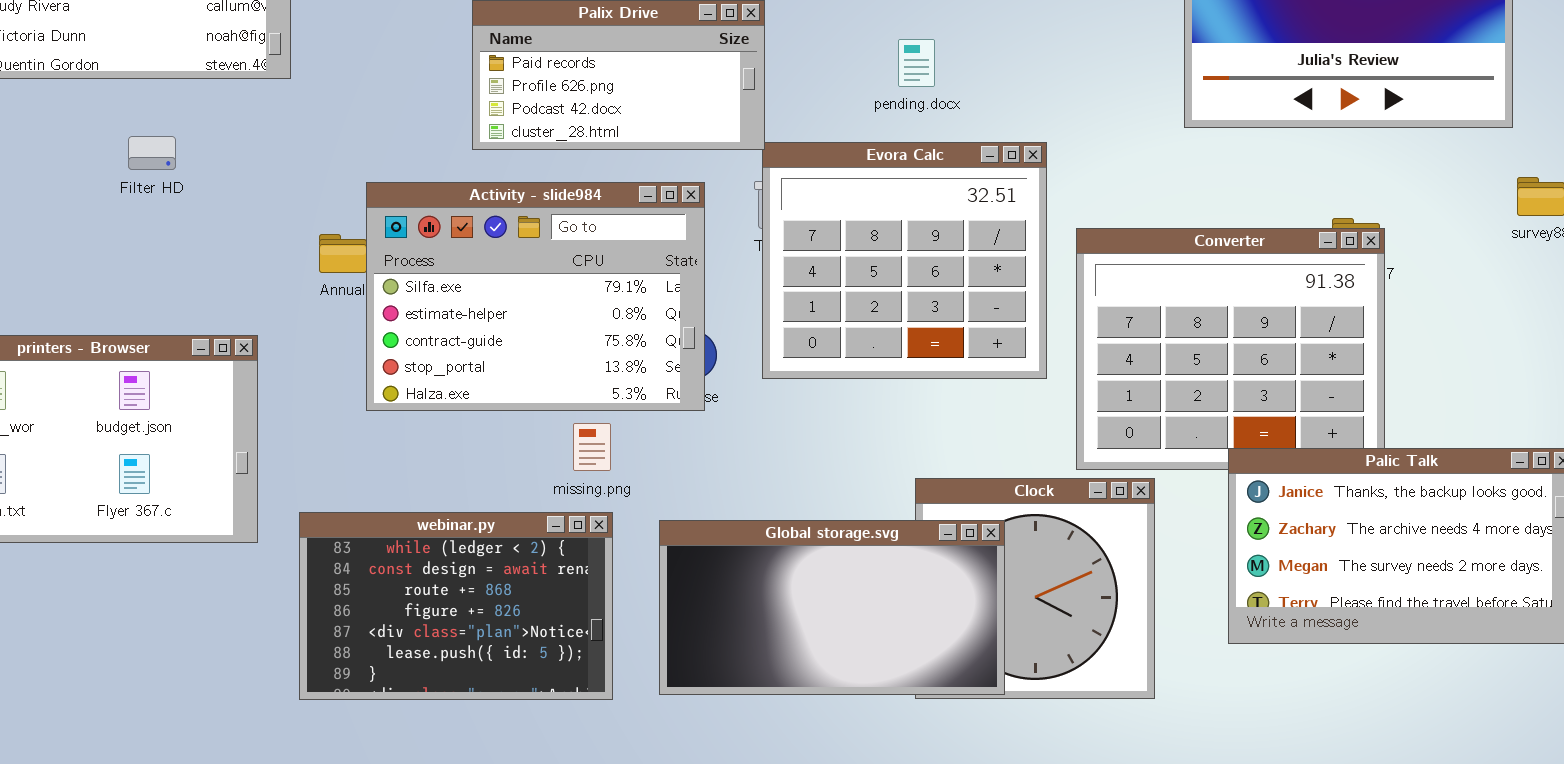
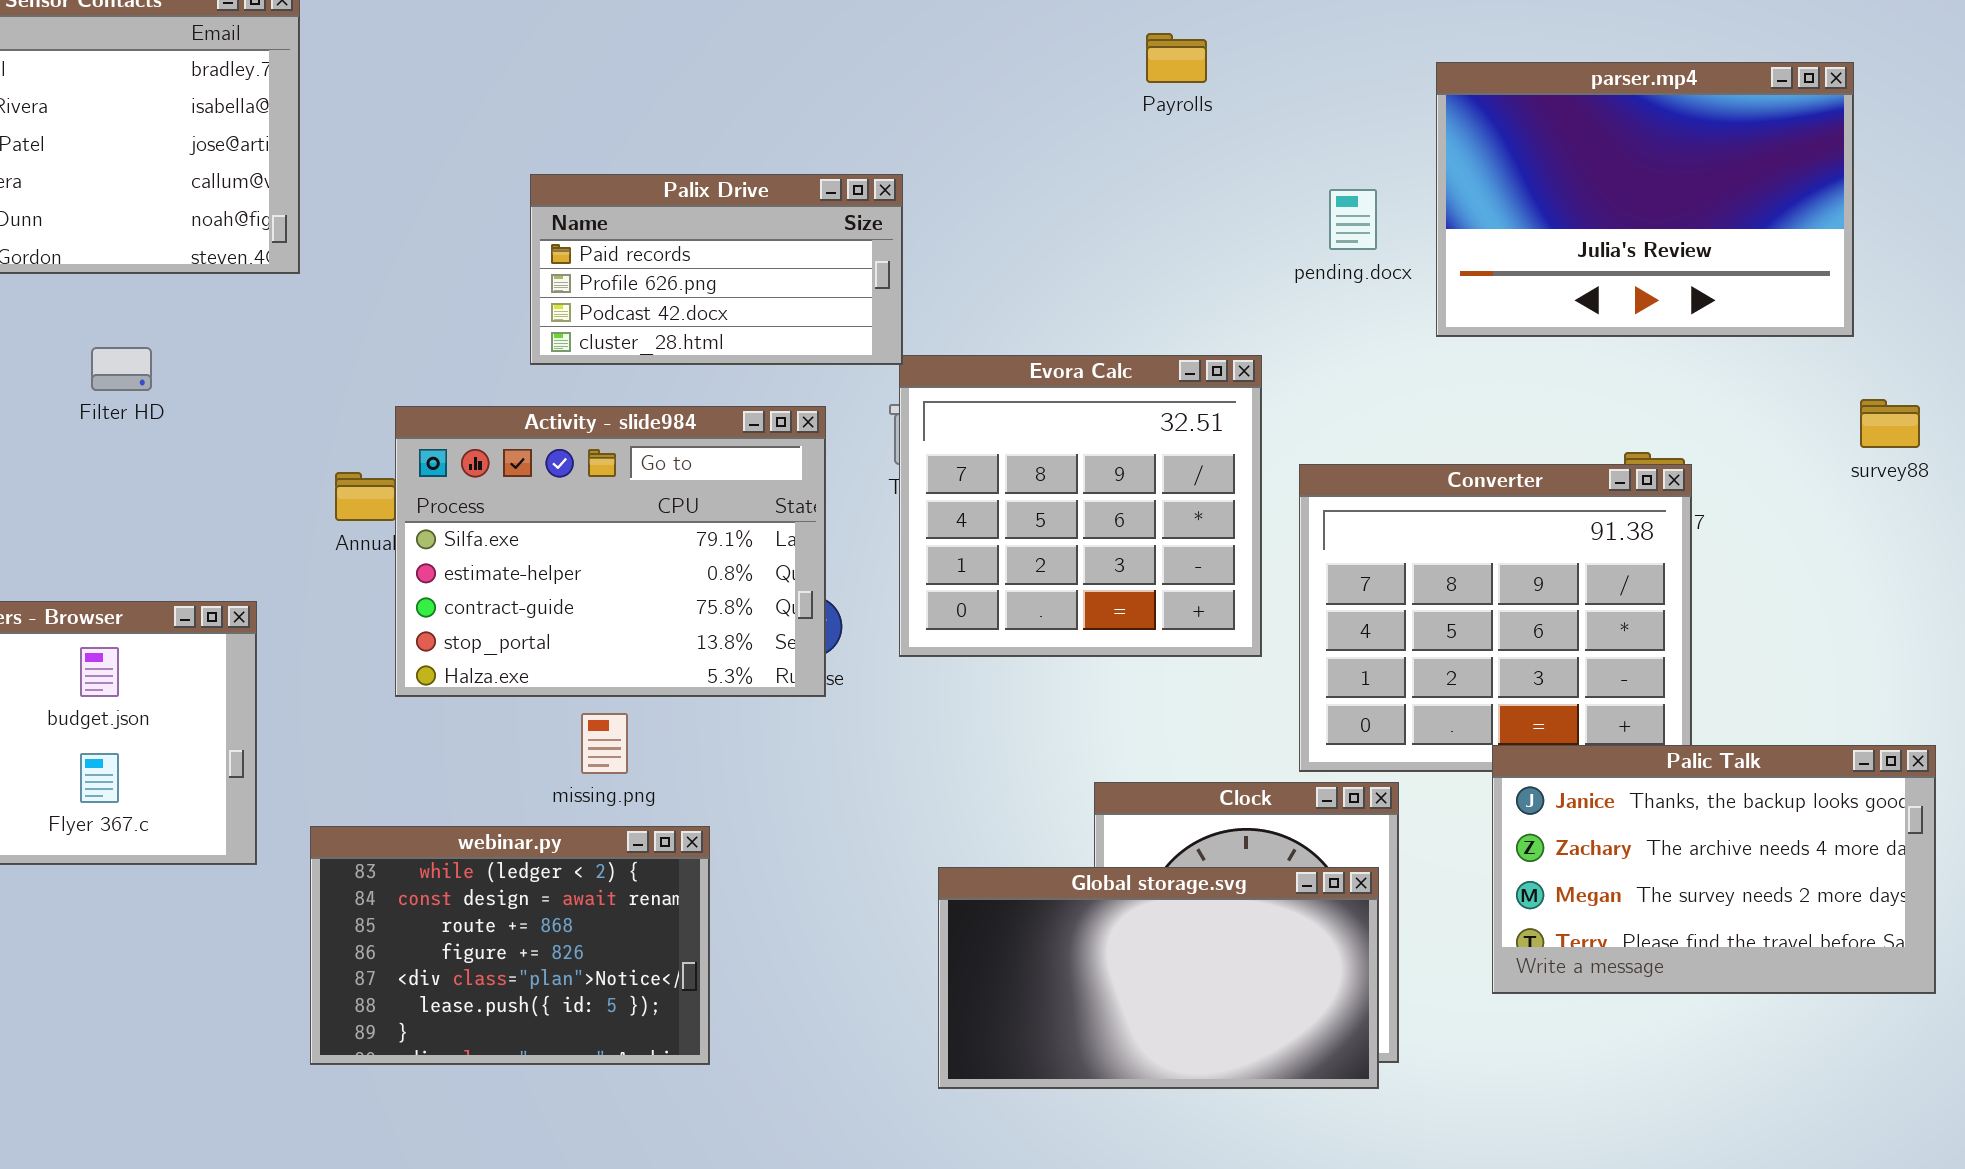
pending.docx: [898,39,935,87] -> [1329,189,1377,250], moved
missing.png: [573,423,611,471] -> [581,713,628,774], moved
Global storage.svg: [659,520,1005,695] -> [938,867,1379,1089], moved

